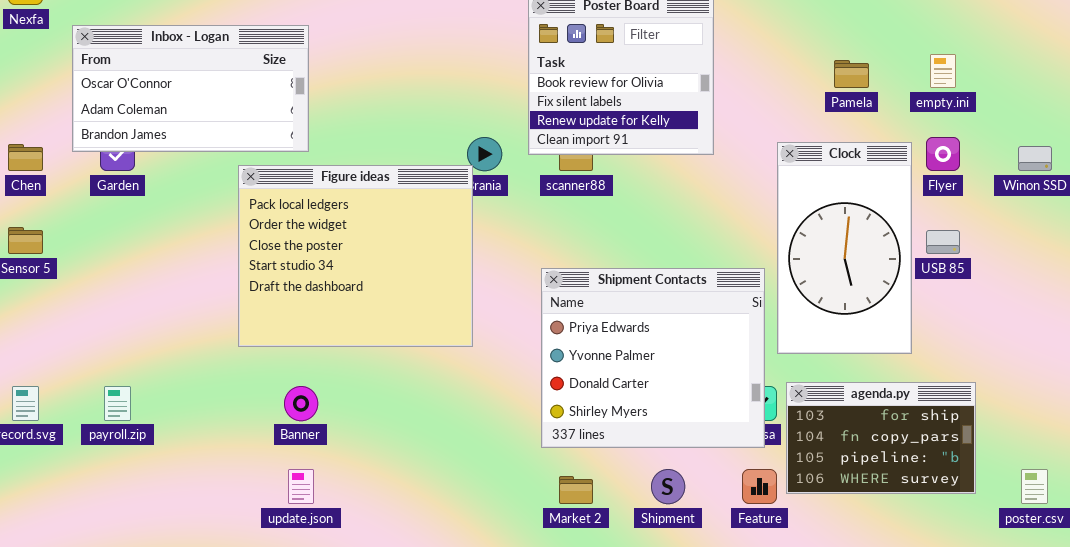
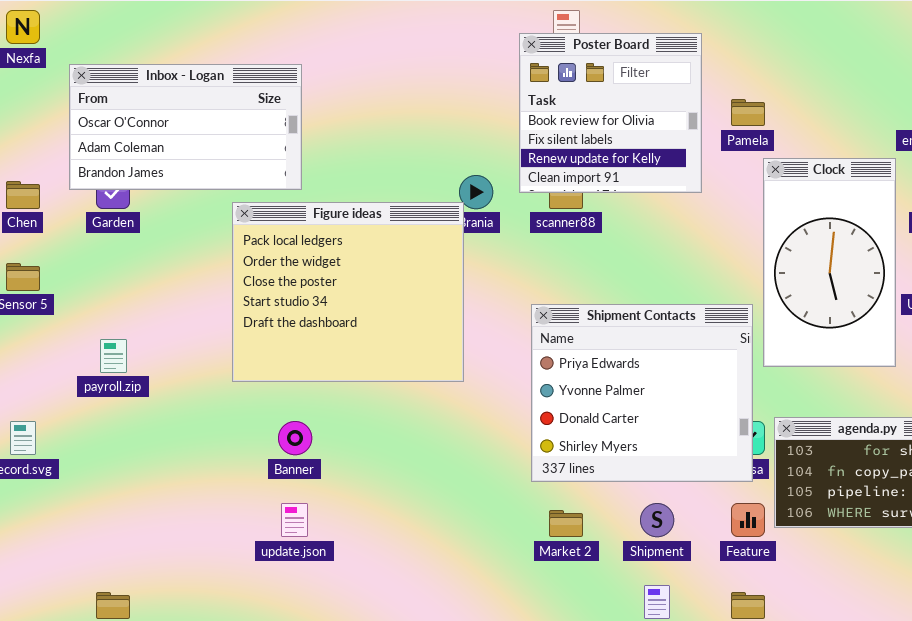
Pamela: [834,60,869,88] -> [731,99,765,126], moved
Clock: [777,142,912,354] -> [763,158,896,367], moved
payroll.zip: [104,386,131,421] -> [100,339,127,373], moved

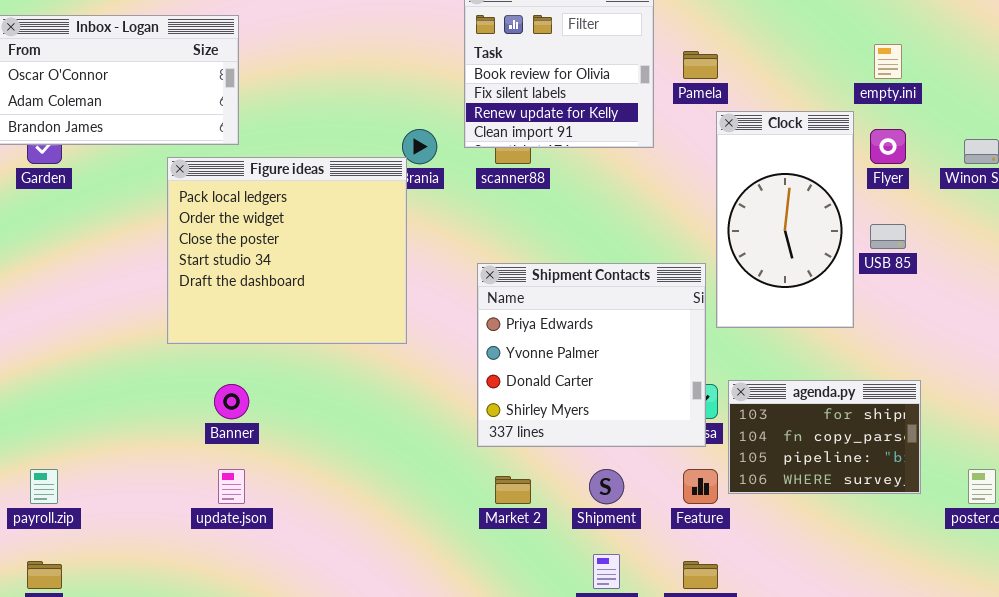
payroll.zip: [100,339,127,373] -> [30,469,58,504], moved

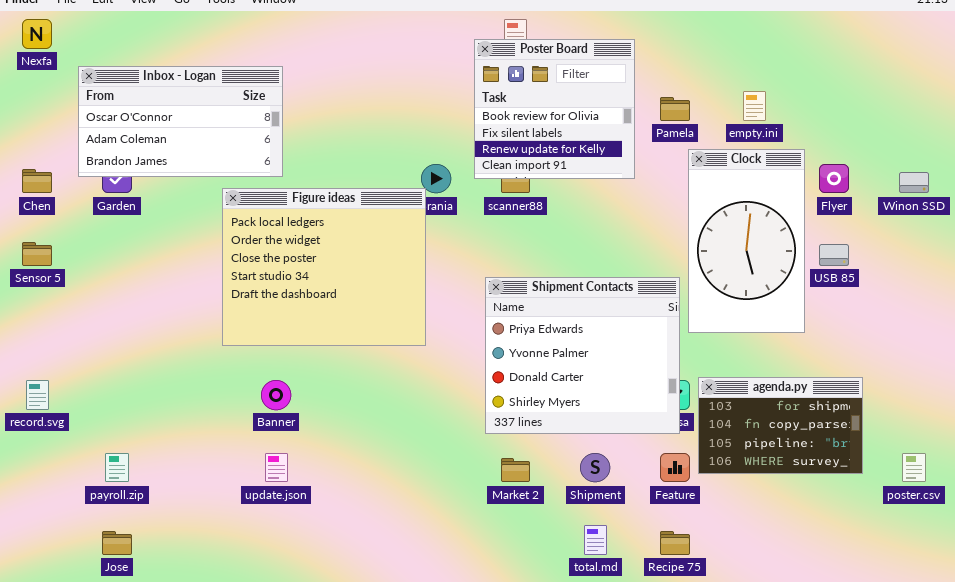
empty.ini: [874,44,902,79] -> [743,91,766,121], moved

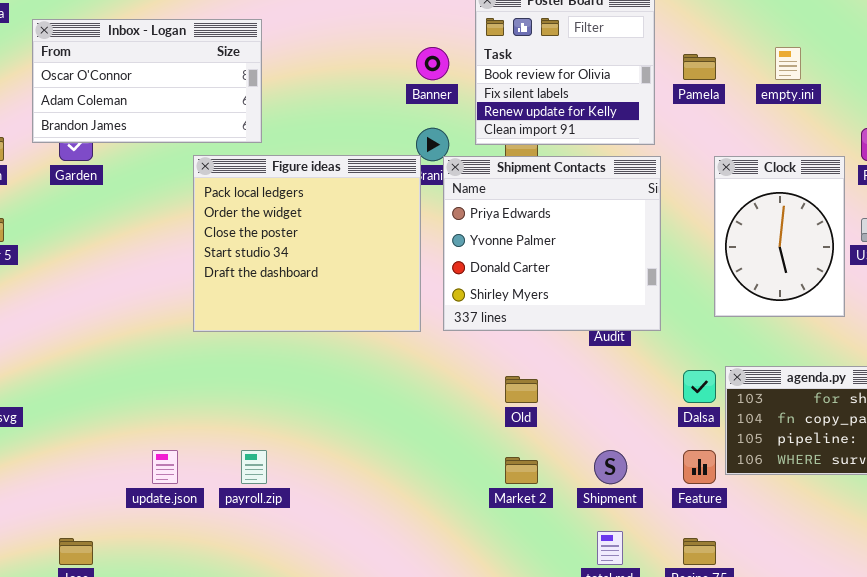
Clock: [688,149,805,333] -> [714,156,845,317], resized
Shipment Contacts: [485,277,680,434] -> [443,156,661,331], moved
Banner: [261,380,291,410] -> [416,47,449,80], moved
payroll.zip: [105,453,129,482] -> [241,450,267,484], moved
update.json: [265,453,288,482] -> [152,450,178,484], moved

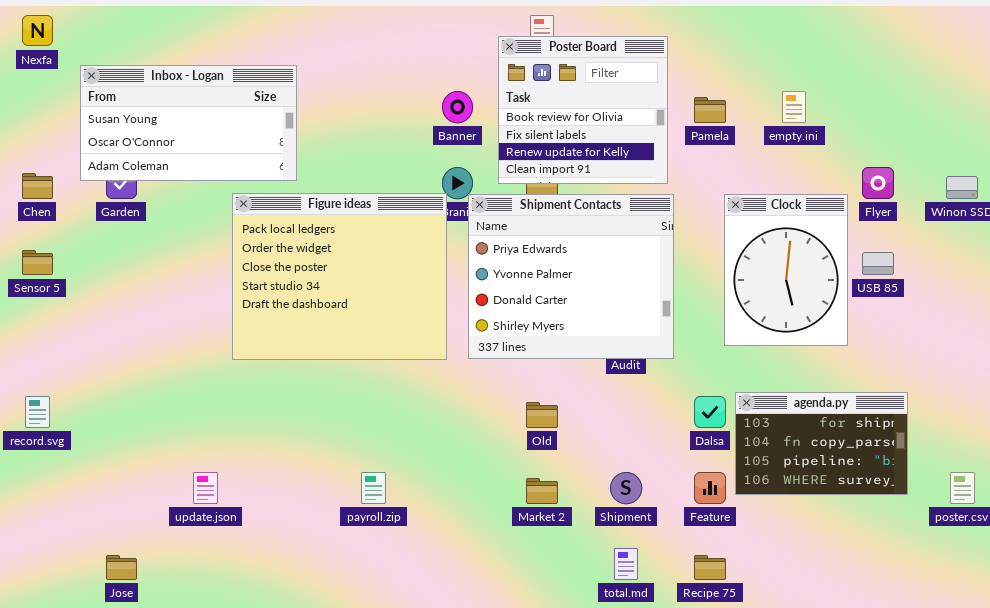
Inbox - Logan: [32,19,262,143] -> [80,65,297,181], scrolled up 1 row
payroll.zip: [241,450,267,484] -> [361,472,386,504], moved

